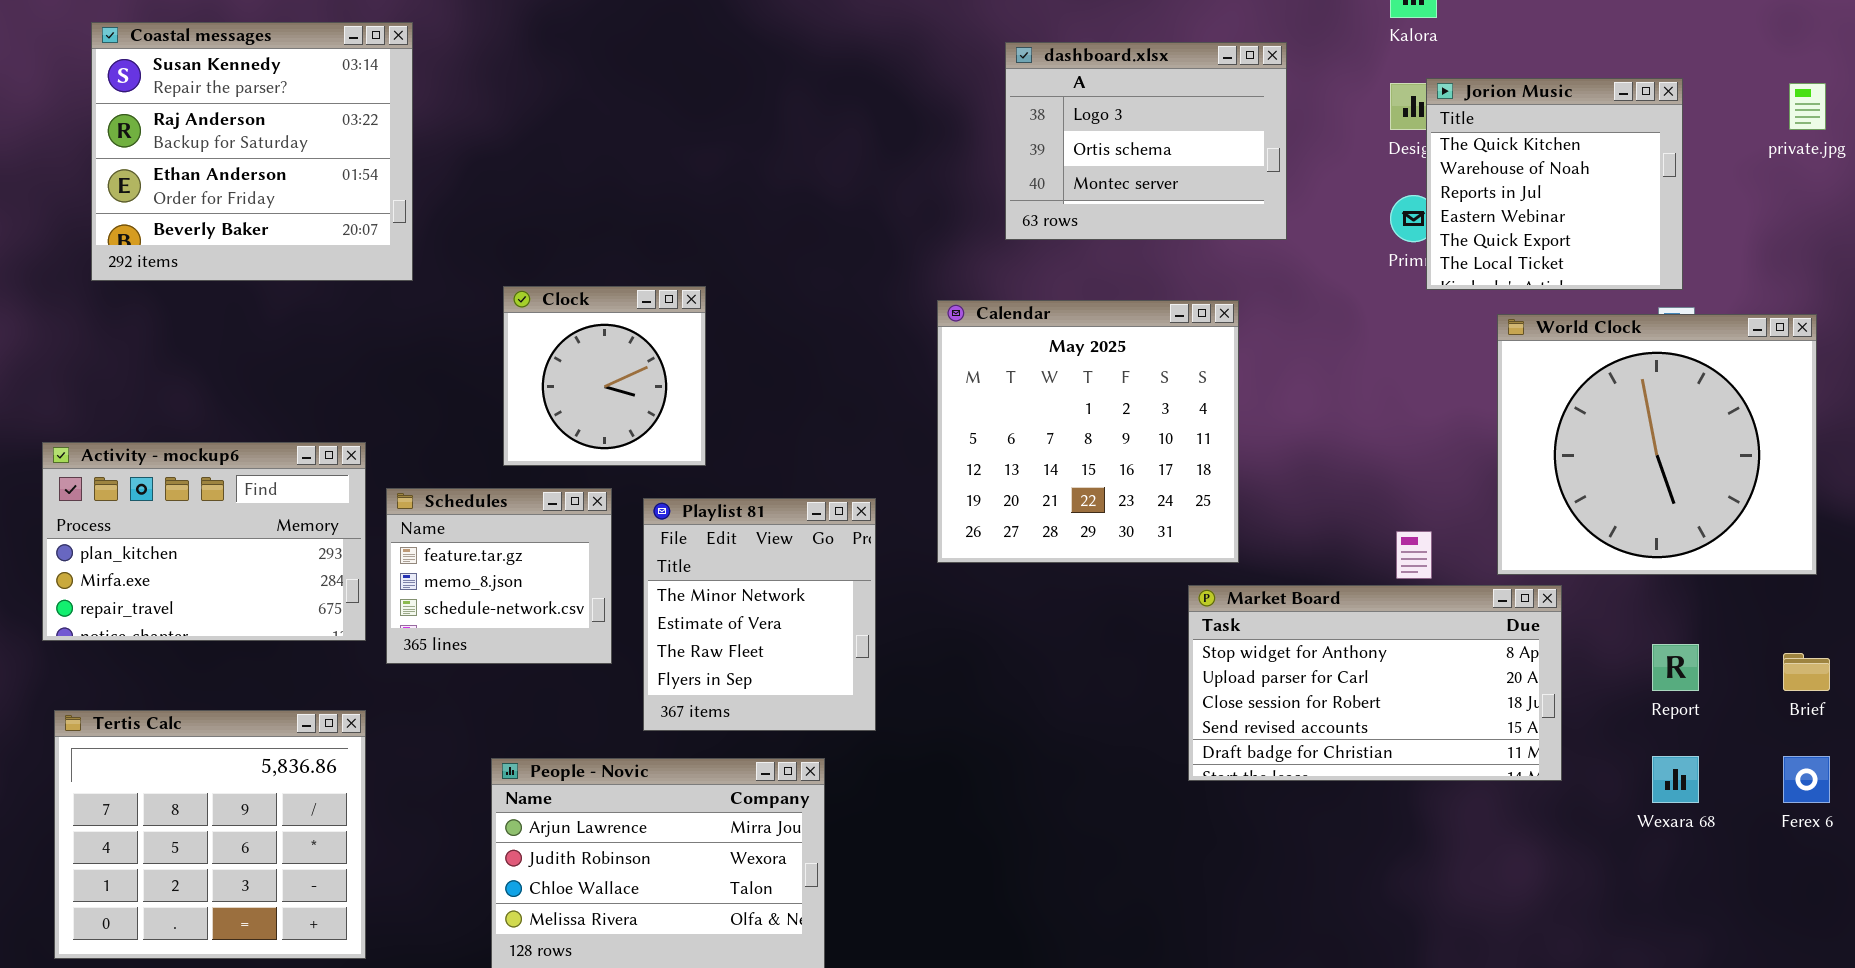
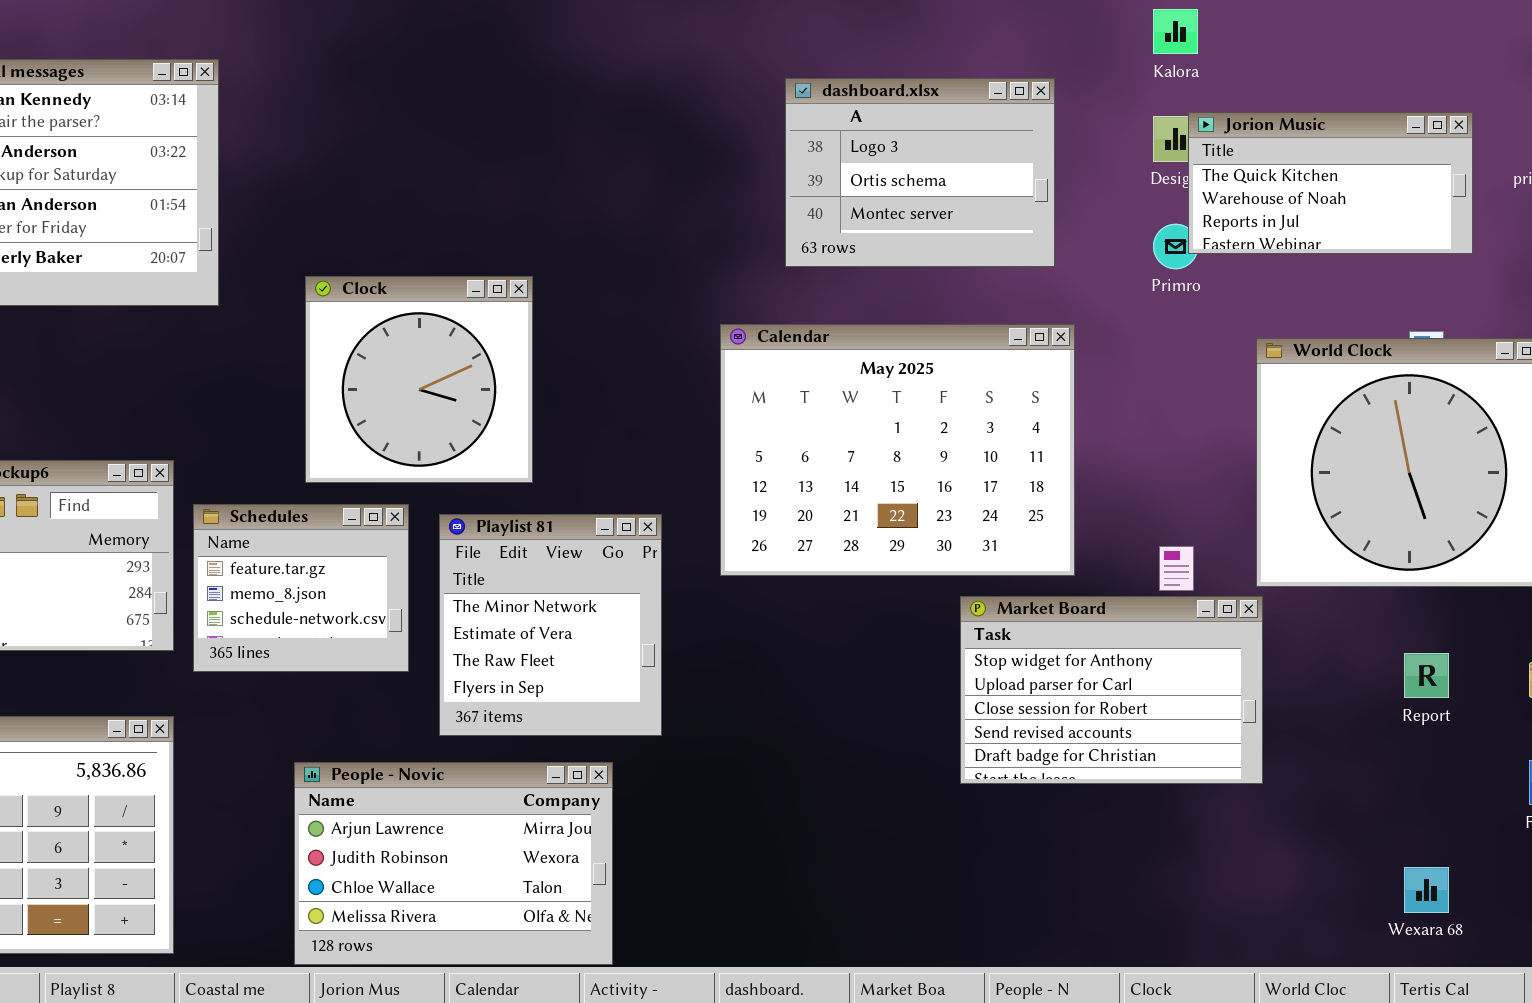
Jorion Music: [1426,78,1683,290] -> [1188,112,1473,254], resized
Clock: [503,286,706,466] -> [305,276,533,483], resized
Calendar: [937,300,1239,563] -> [720,324,1075,576], resized
Market Board: [1188,585,1562,781] -> [960,596,1263,784], resized
Wexara 68: [1652,756,1699,803] -> [1404,867,1449,913], moved

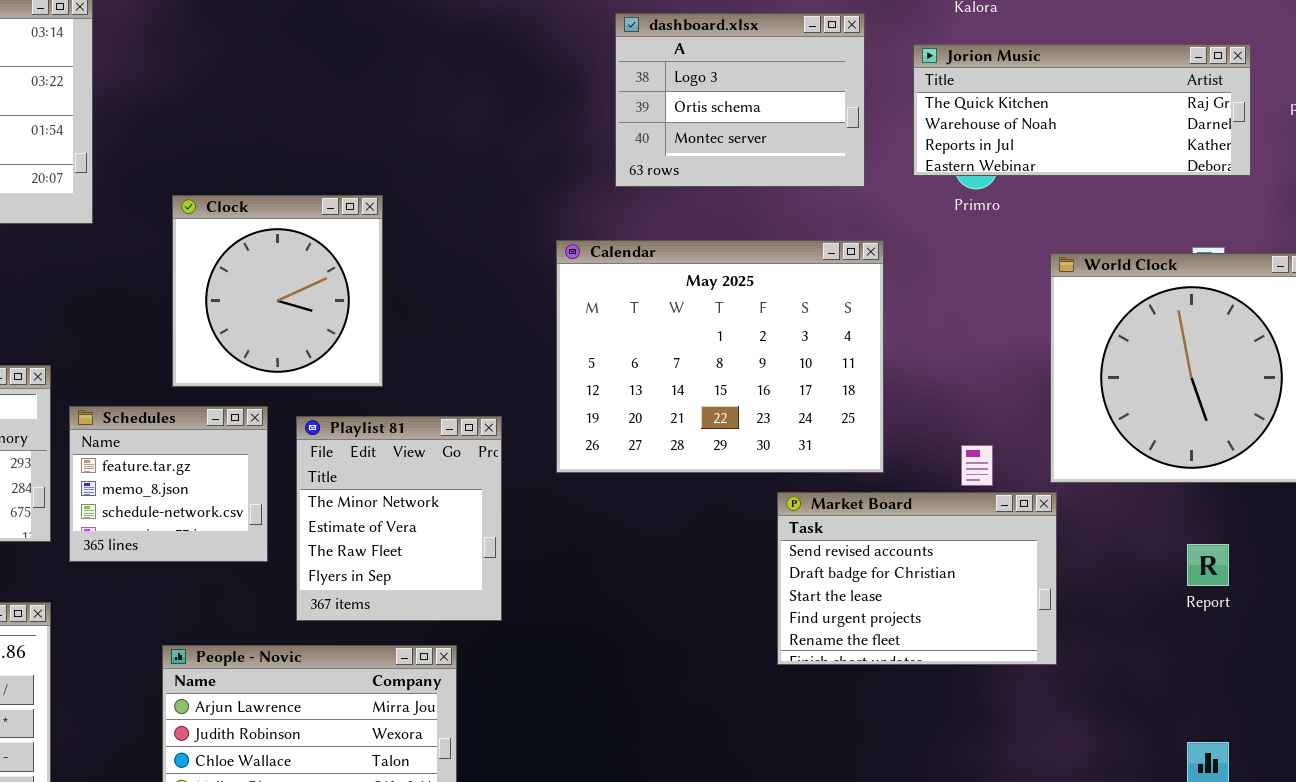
Jorion Music: [1188,112,1473,254] -> [913,44,1251,176], resized
Market Board: [960,596,1263,784] -> [777,492,1057,665], scrolled down 3 rows

